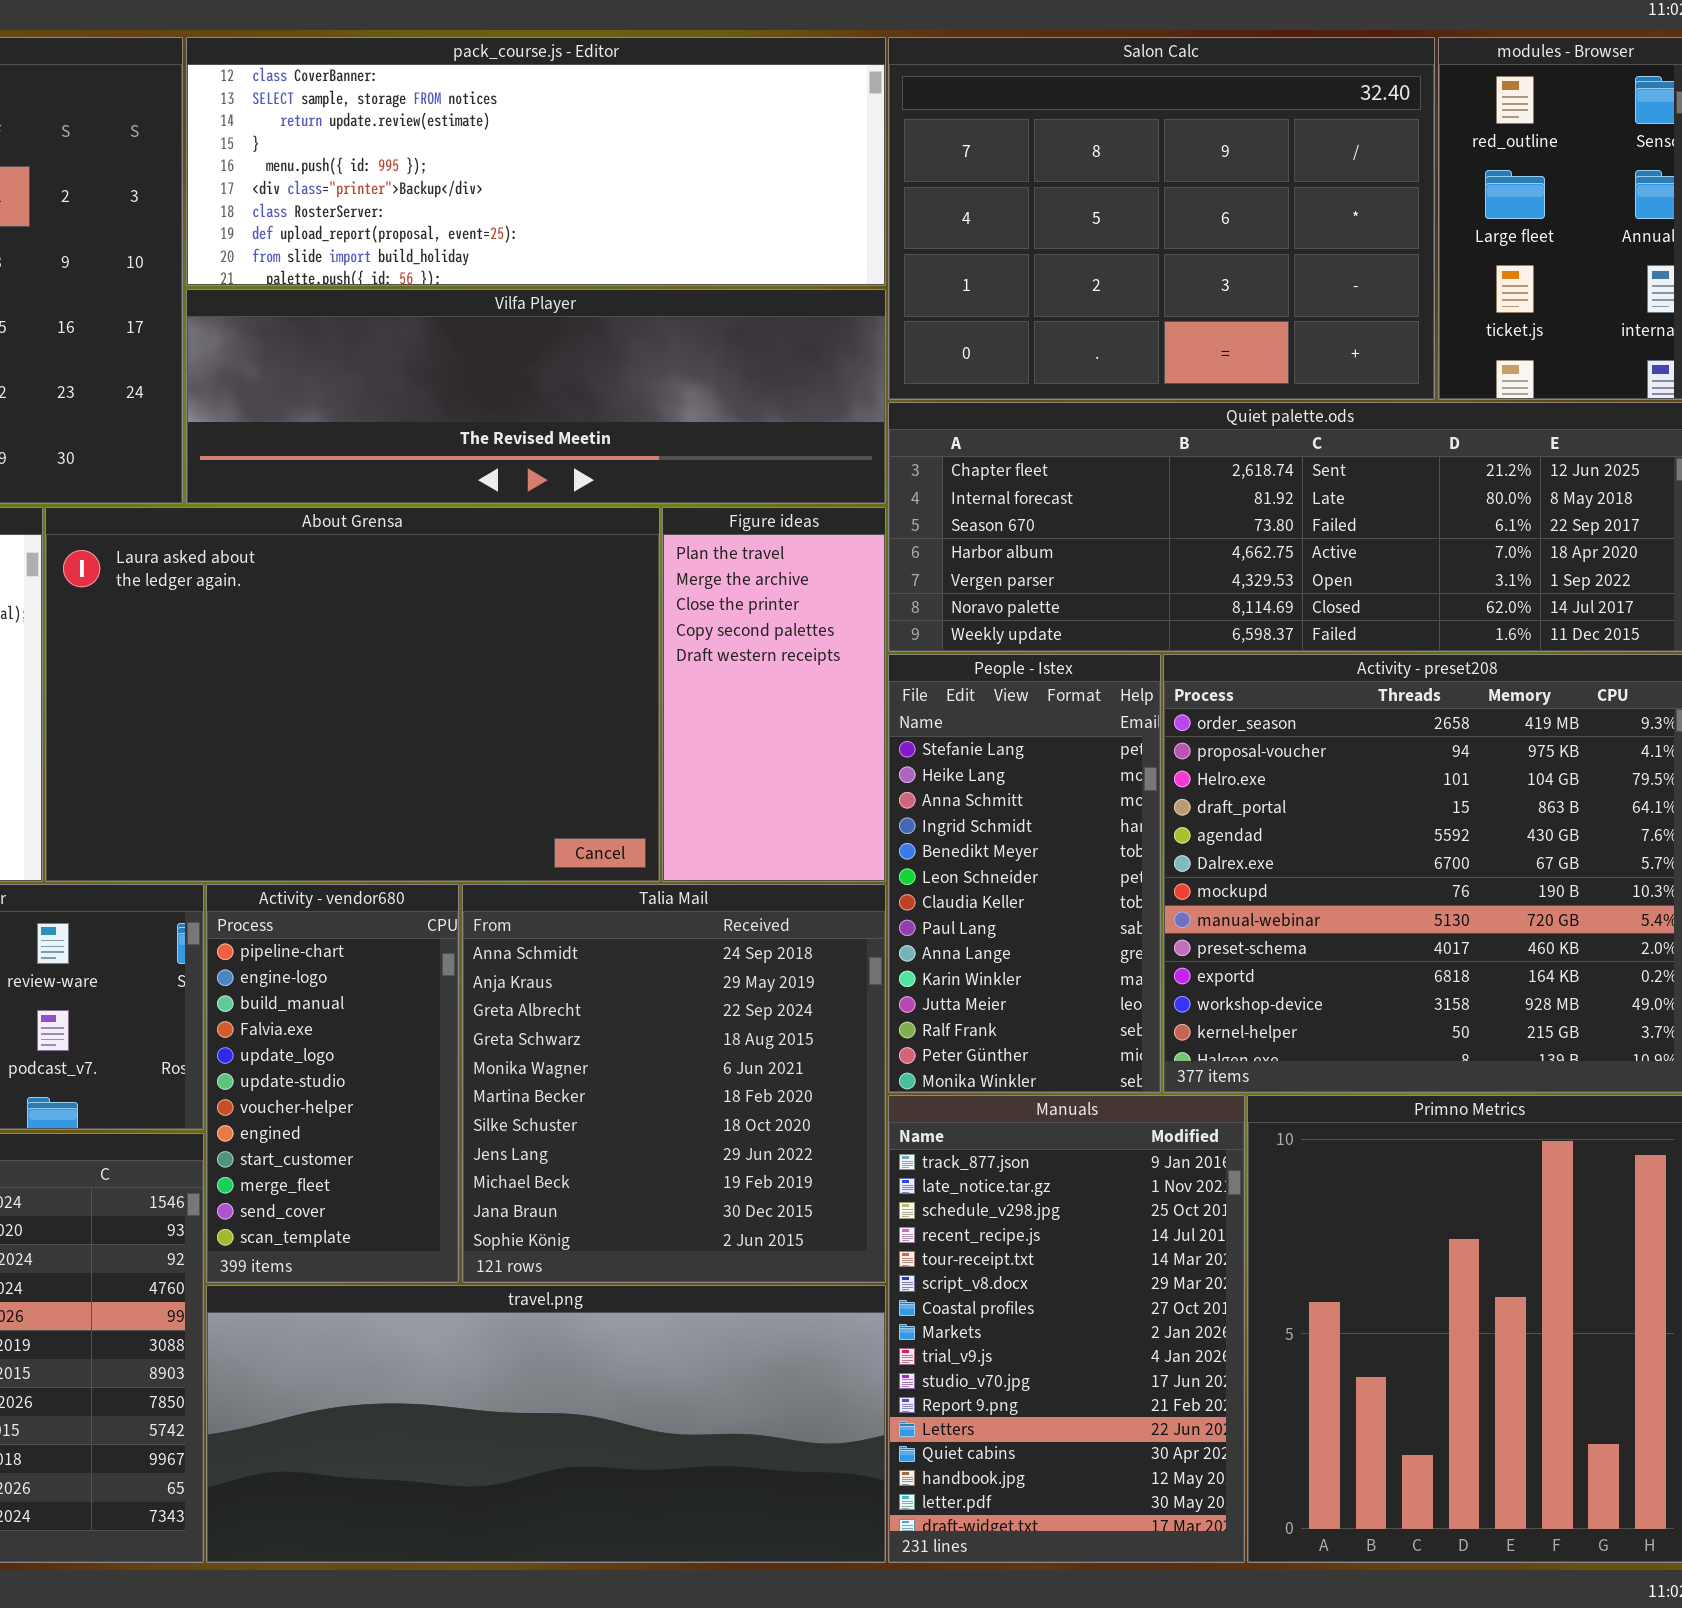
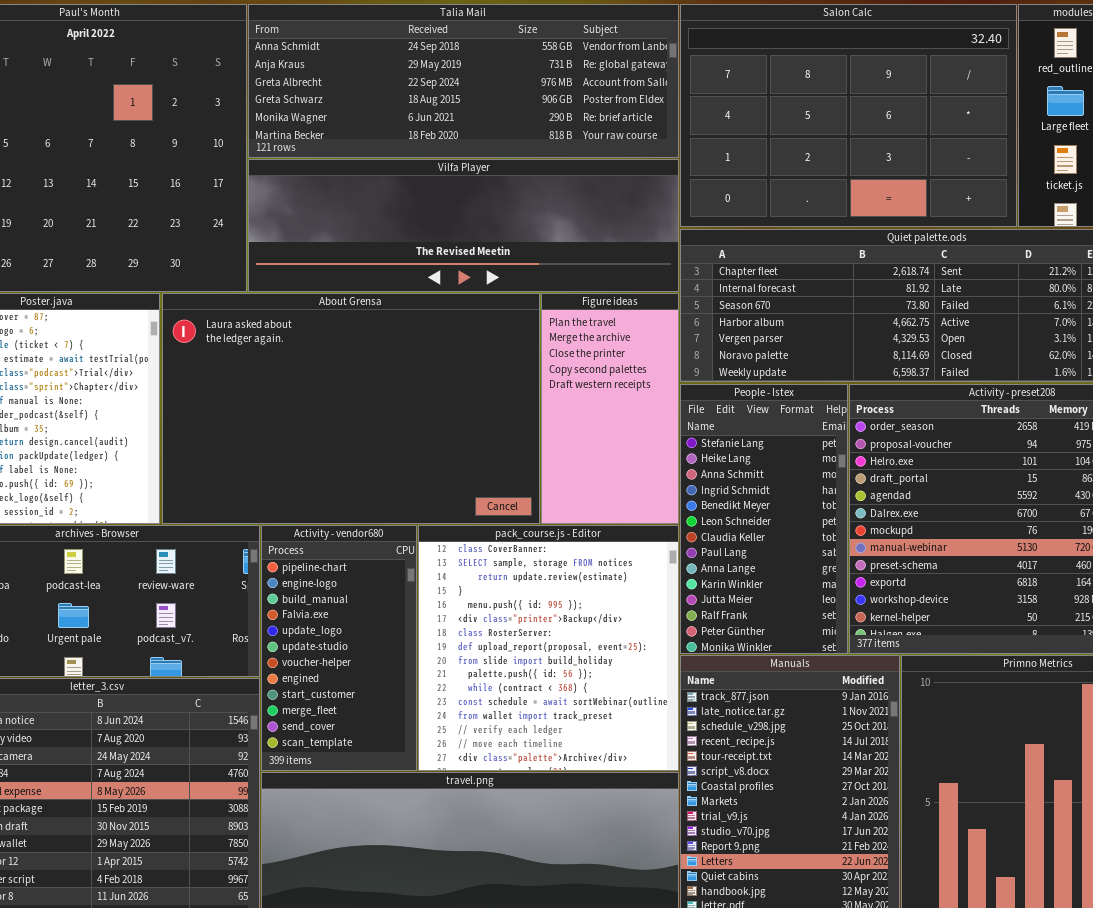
pack_course.js - Editor: [186,37,886,286] -> [418,525,679,771], moved, resized
Talia Mail: [462,884,886,1283] -> [248,4,679,158], moved, resized

